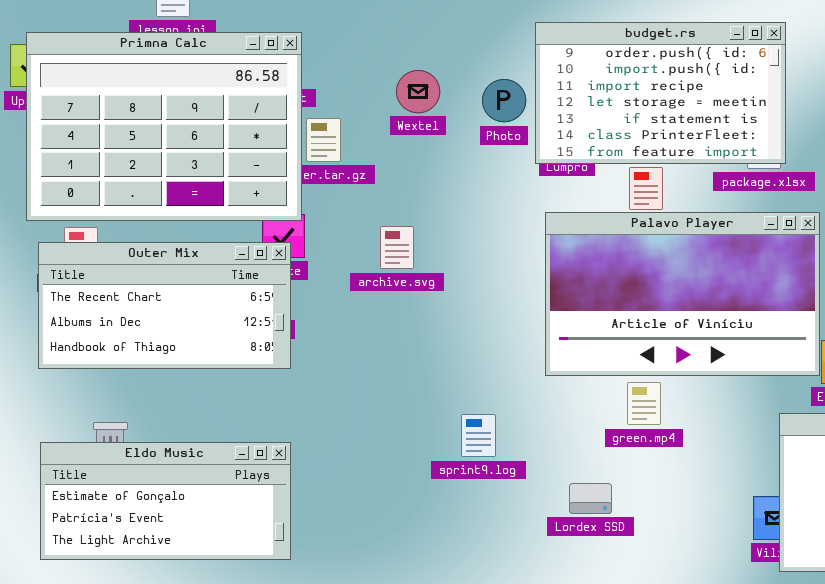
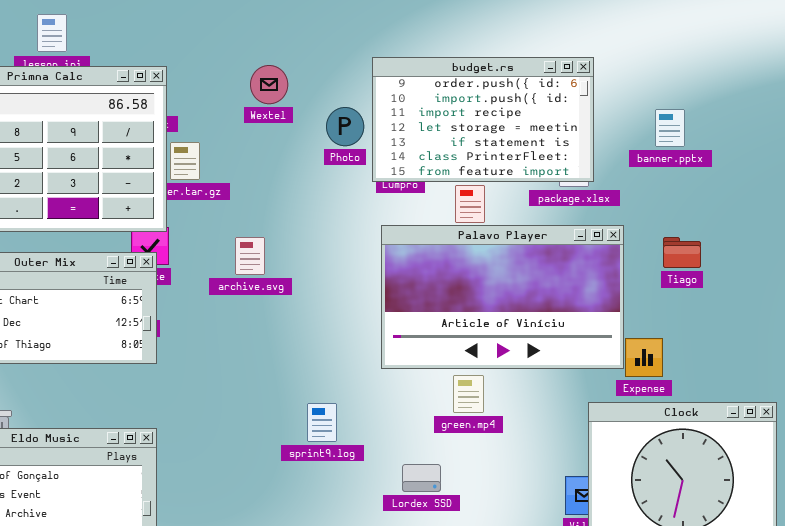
Wextel: [396,70,440,113] -> [250,65,288,104], moved

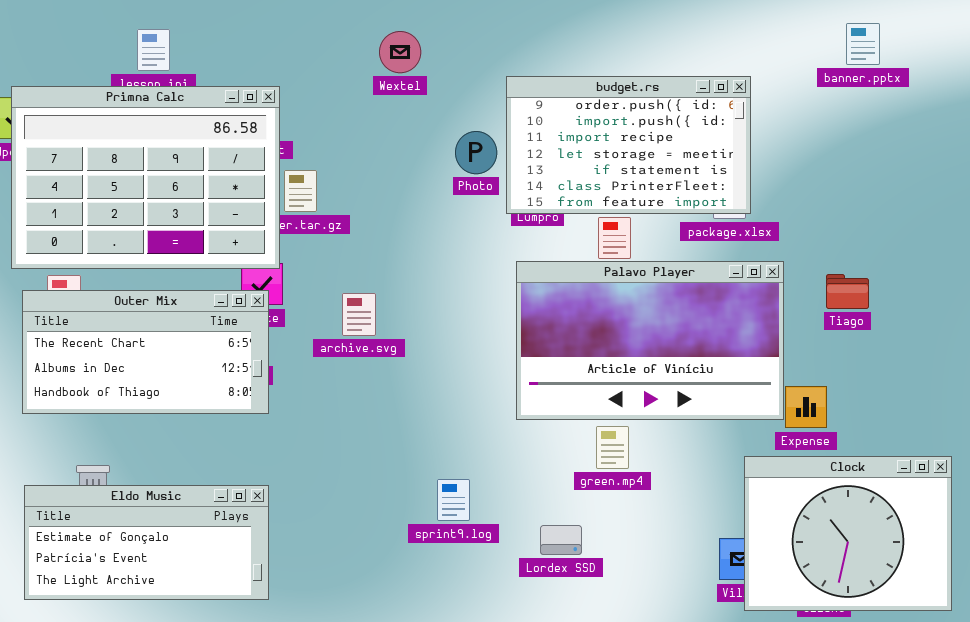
Wextel: [250,65,288,104] -> [379,31,421,73], moved
banner.pptx: [655,109,685,147] -> [846,23,880,65], moved
archive.svg: [235,237,265,275] -> [342,293,376,336], moved
sprint9.log: [307,403,337,442] -> [437,479,470,521], moved

